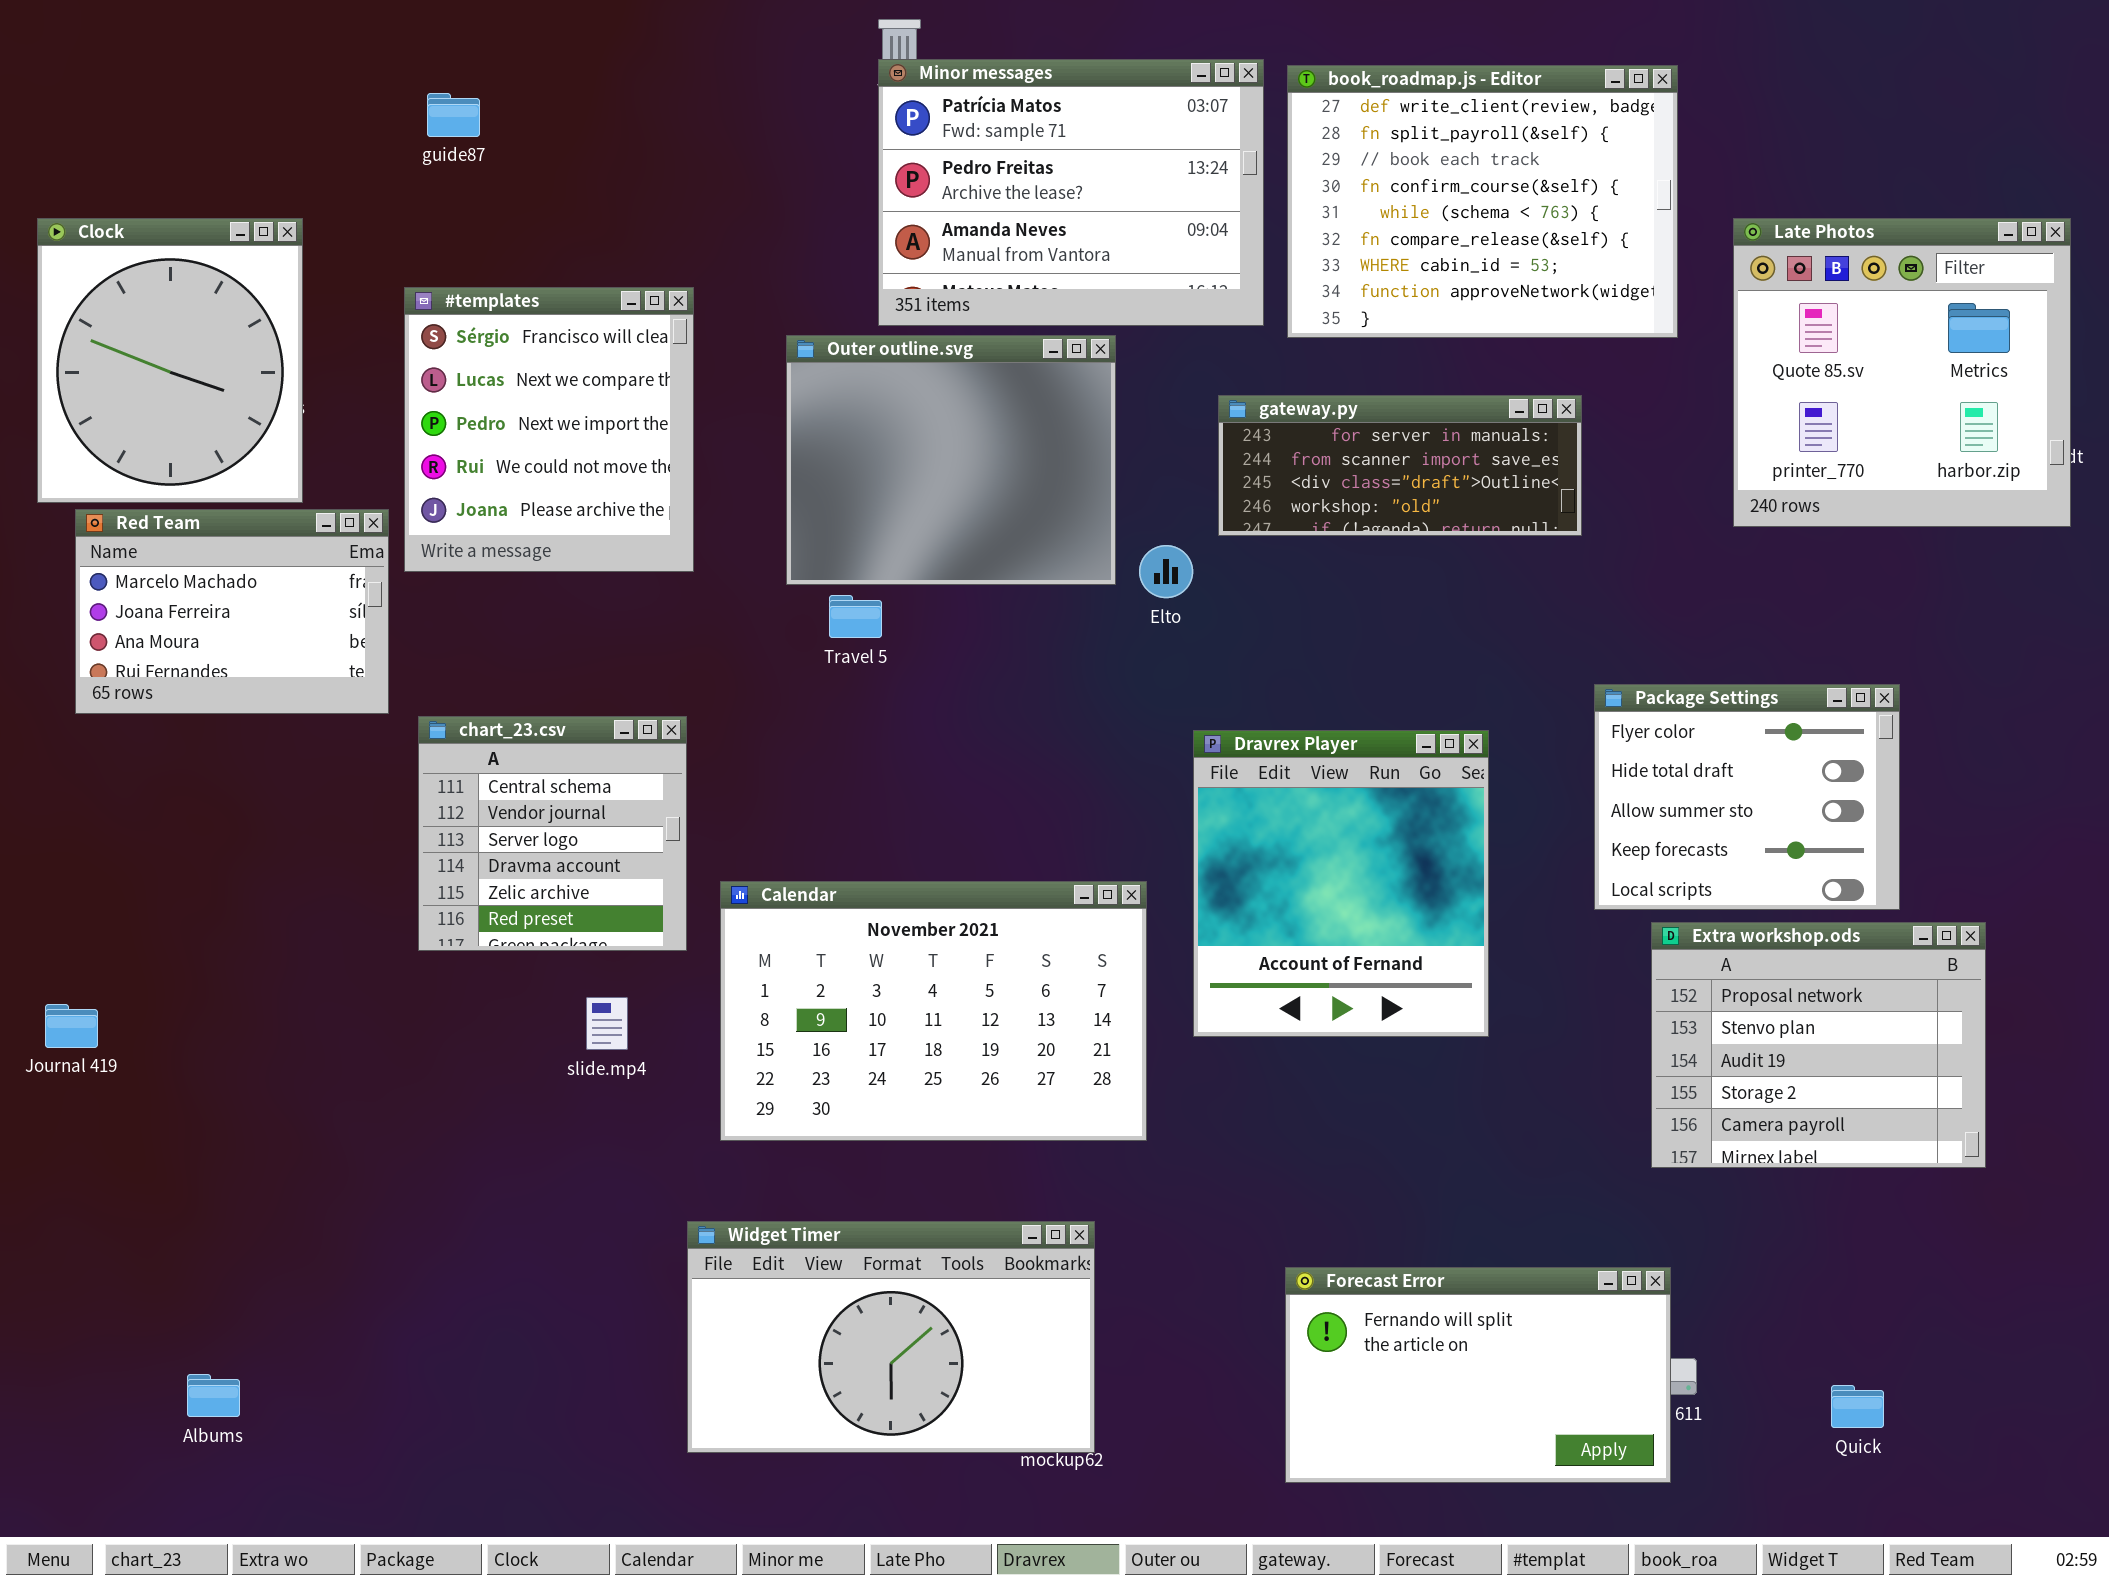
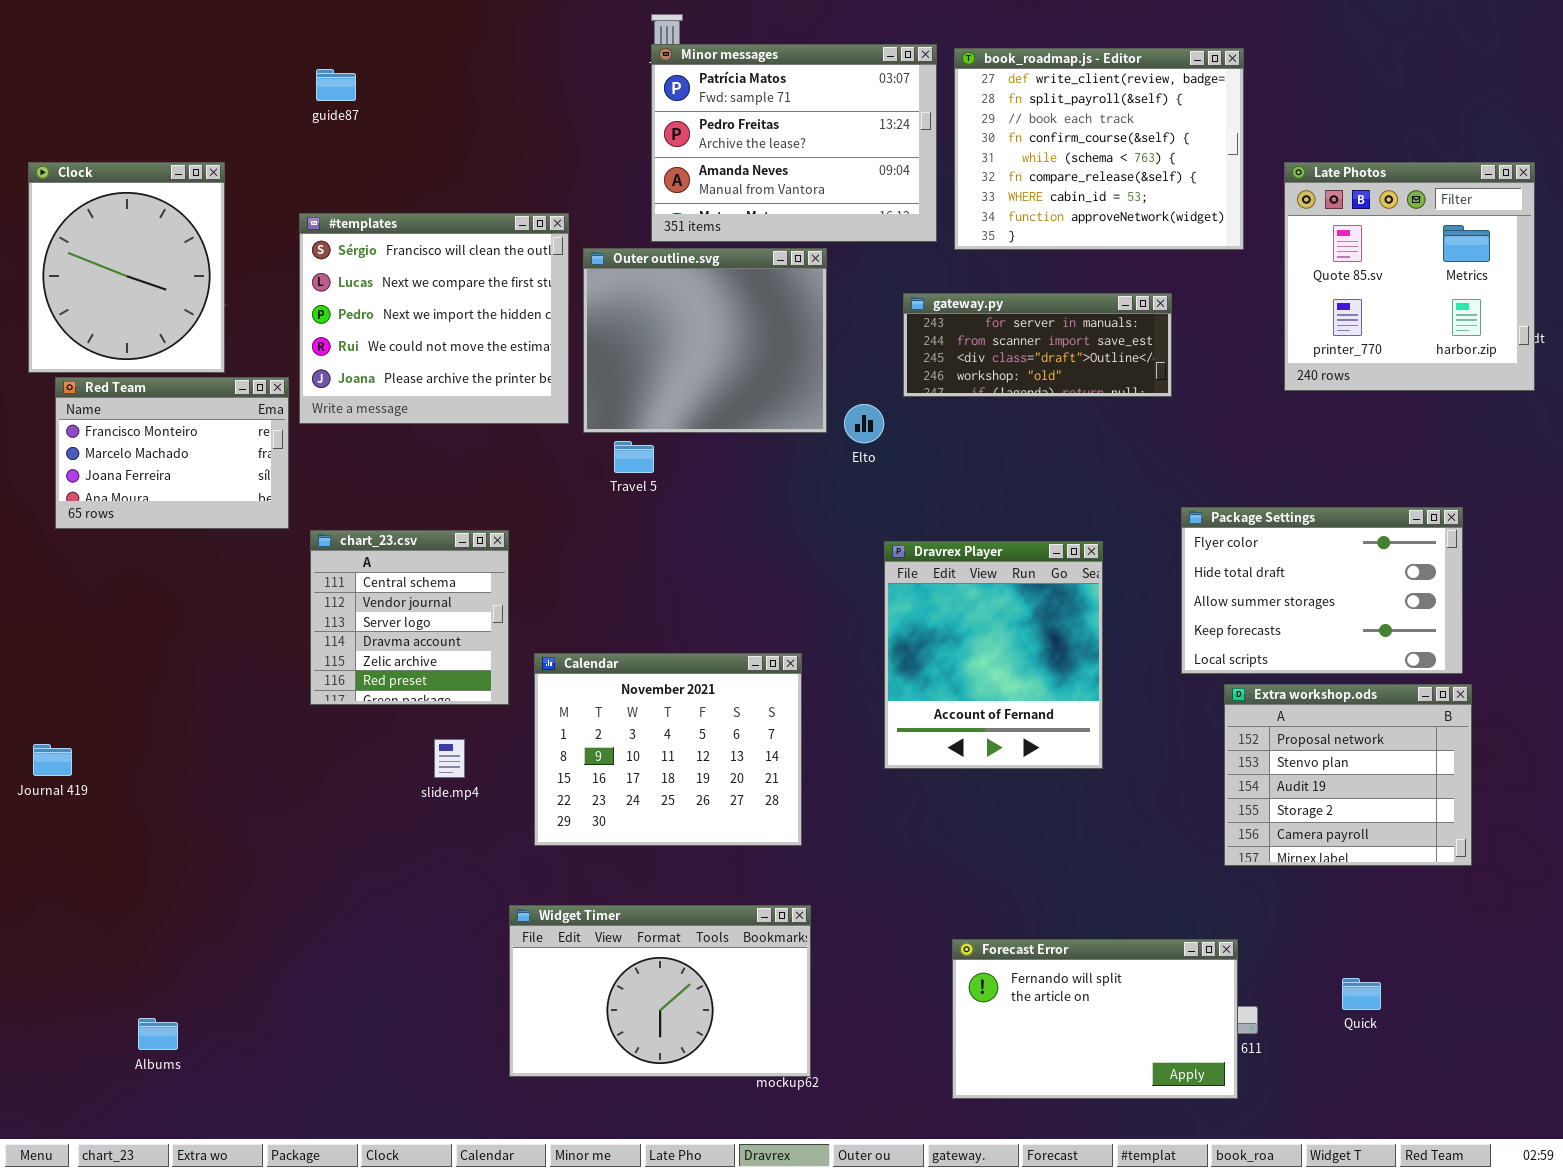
#templates: [404,287,694,572] -> [299,213,569,424], resized
Red Team: [75,509,389,714] -> [55,377,289,529], scrolled up 1 row
Package Settings: [1594,684,1900,910] -> [1181,507,1463,674], resized
Calendar: [720,881,1147,1141] -> [534,653,802,846], resized
Quick: [1831,1385,1884,1428] -> [1342,978,1381,1010], moved

